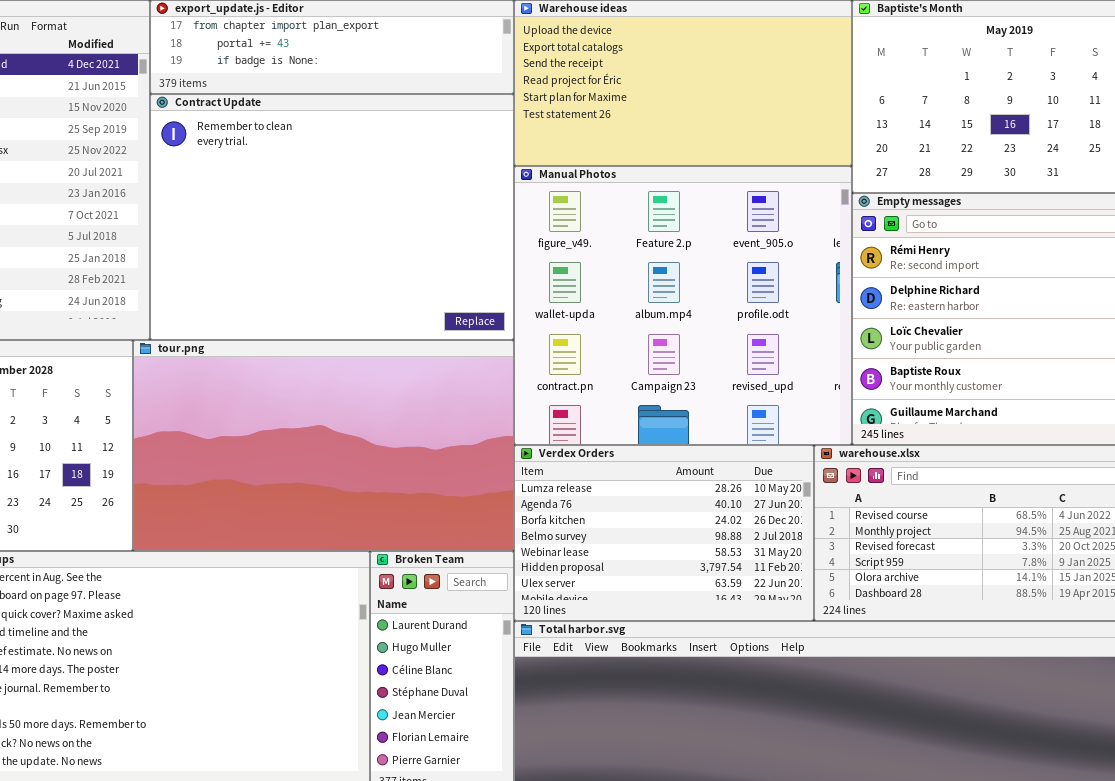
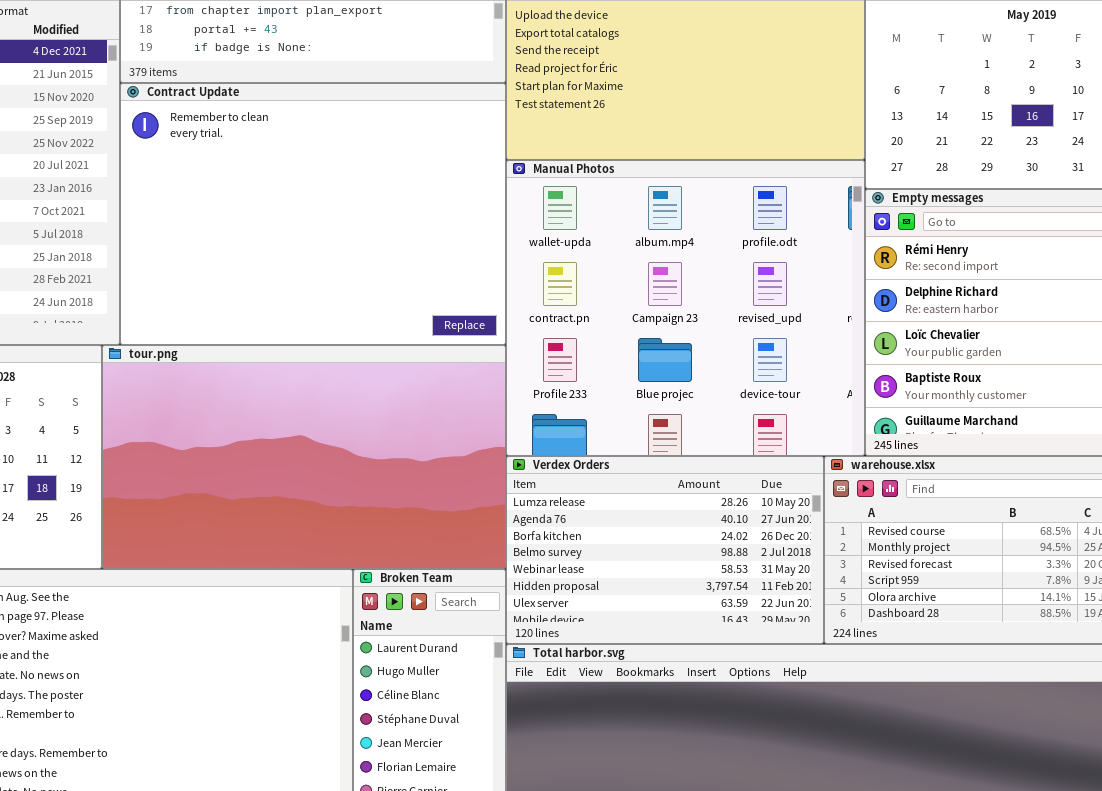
Manual Photos: [514,166,852,445] -> [506,160,865,456], scrolled down 1 row

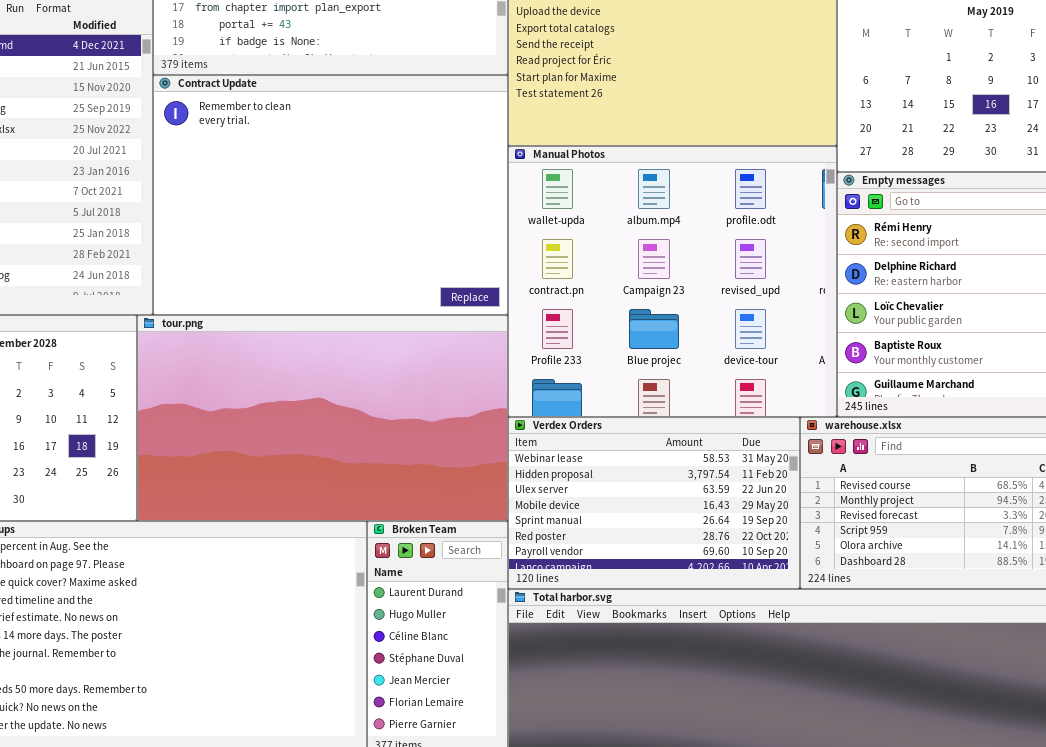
Verdex Orders: [506,456,824,644] -> [508,417,800,589], scrolled down 4 rows

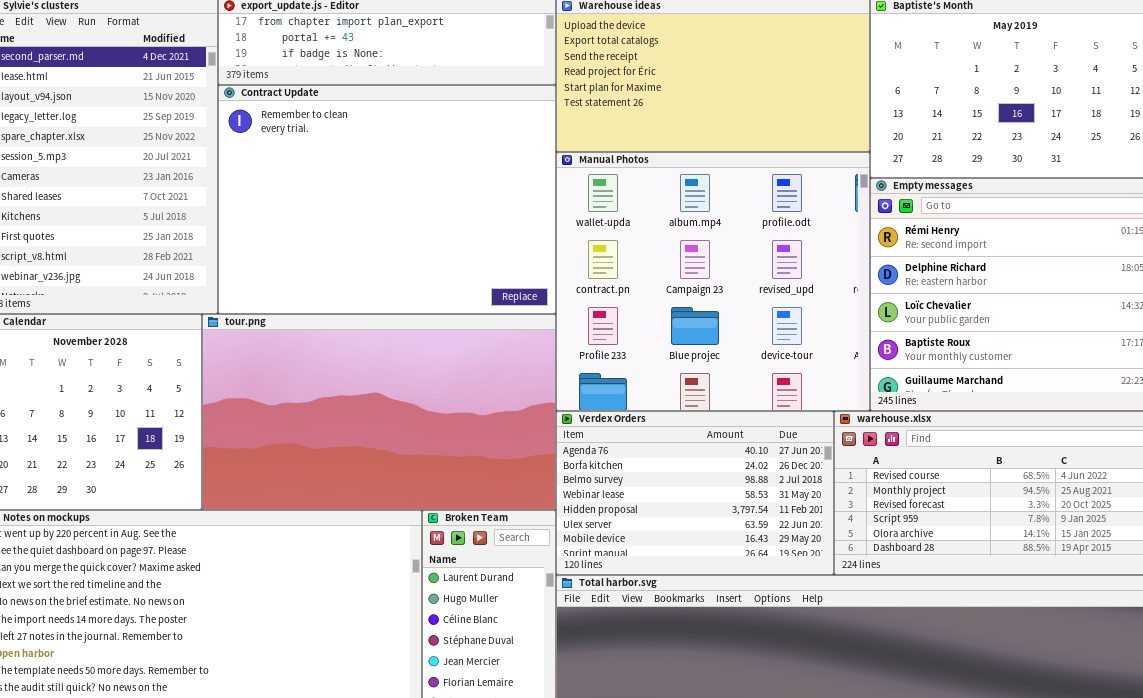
Verdex Orders: [508,417,800,589] -> [556,411,834,575], scrolled up 3 rows

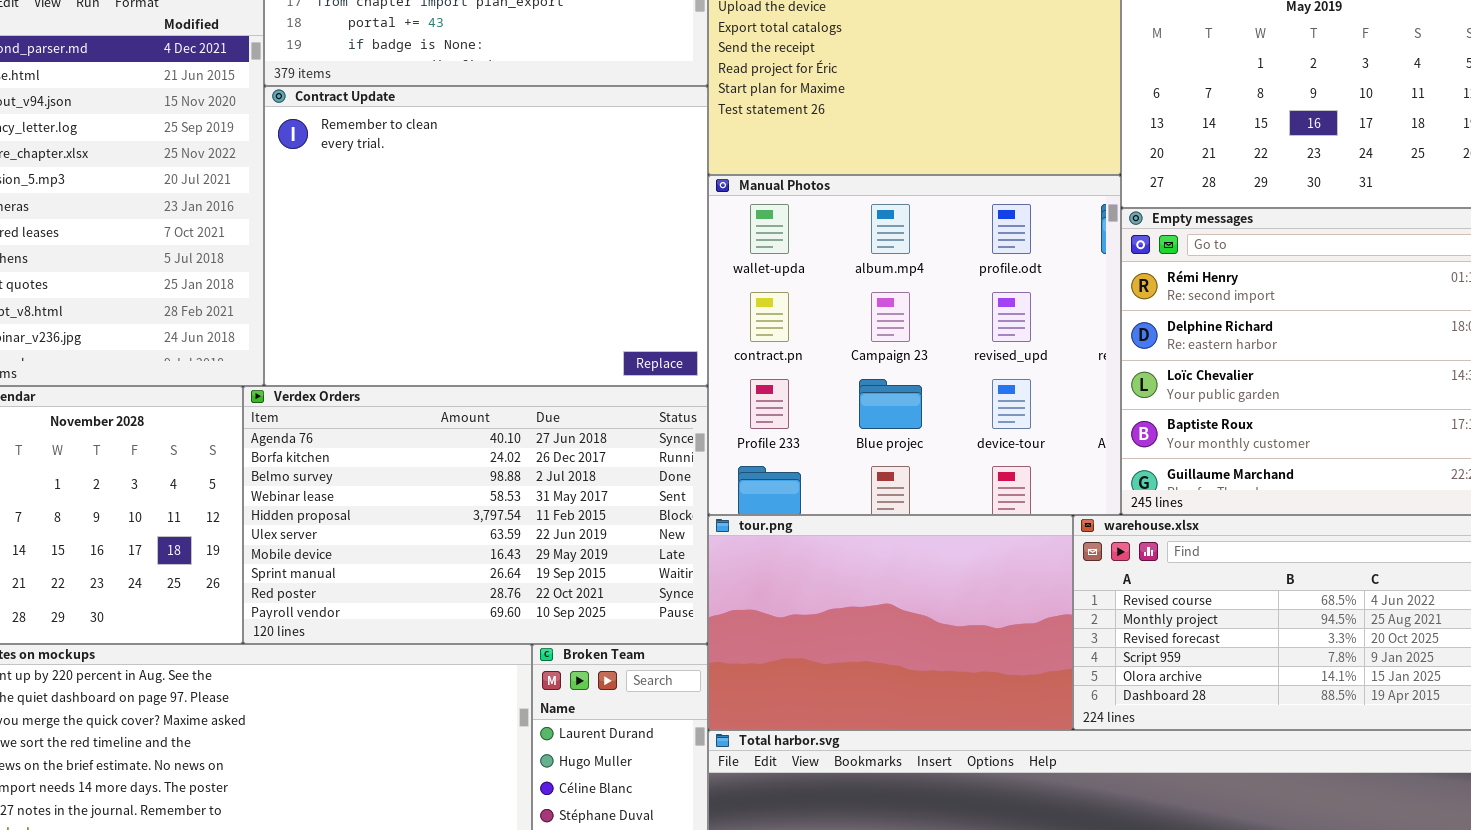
tour.png: [202,314,556,510] -> [708,515,1073,730], moved, resized
Verdex Orders: [556,411,834,575] -> [243,386,708,644], moved, resized

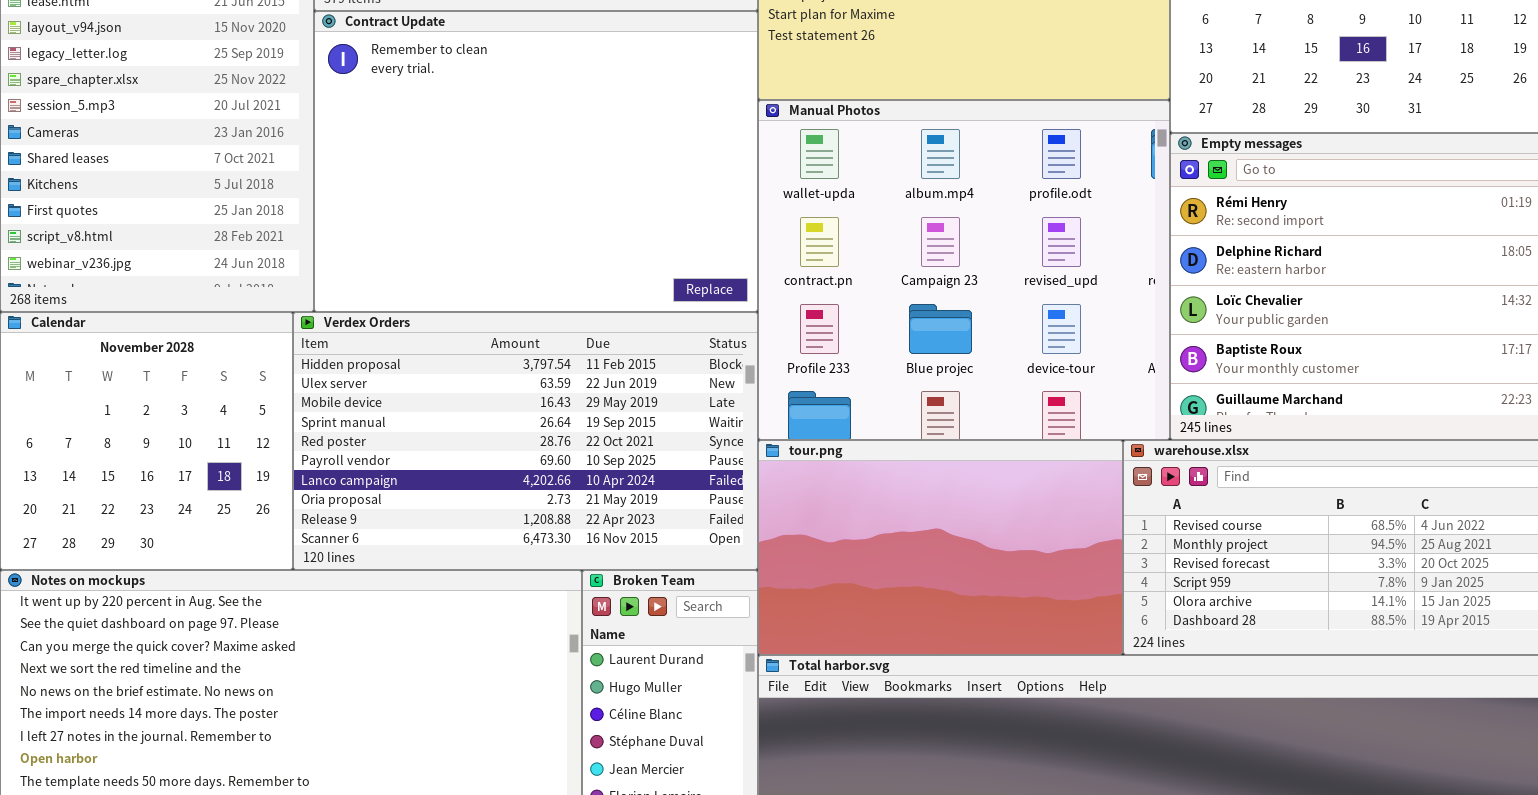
Verdex Orders: [243,386,708,644] -> [293,312,758,570], scrolled down 4 rows

